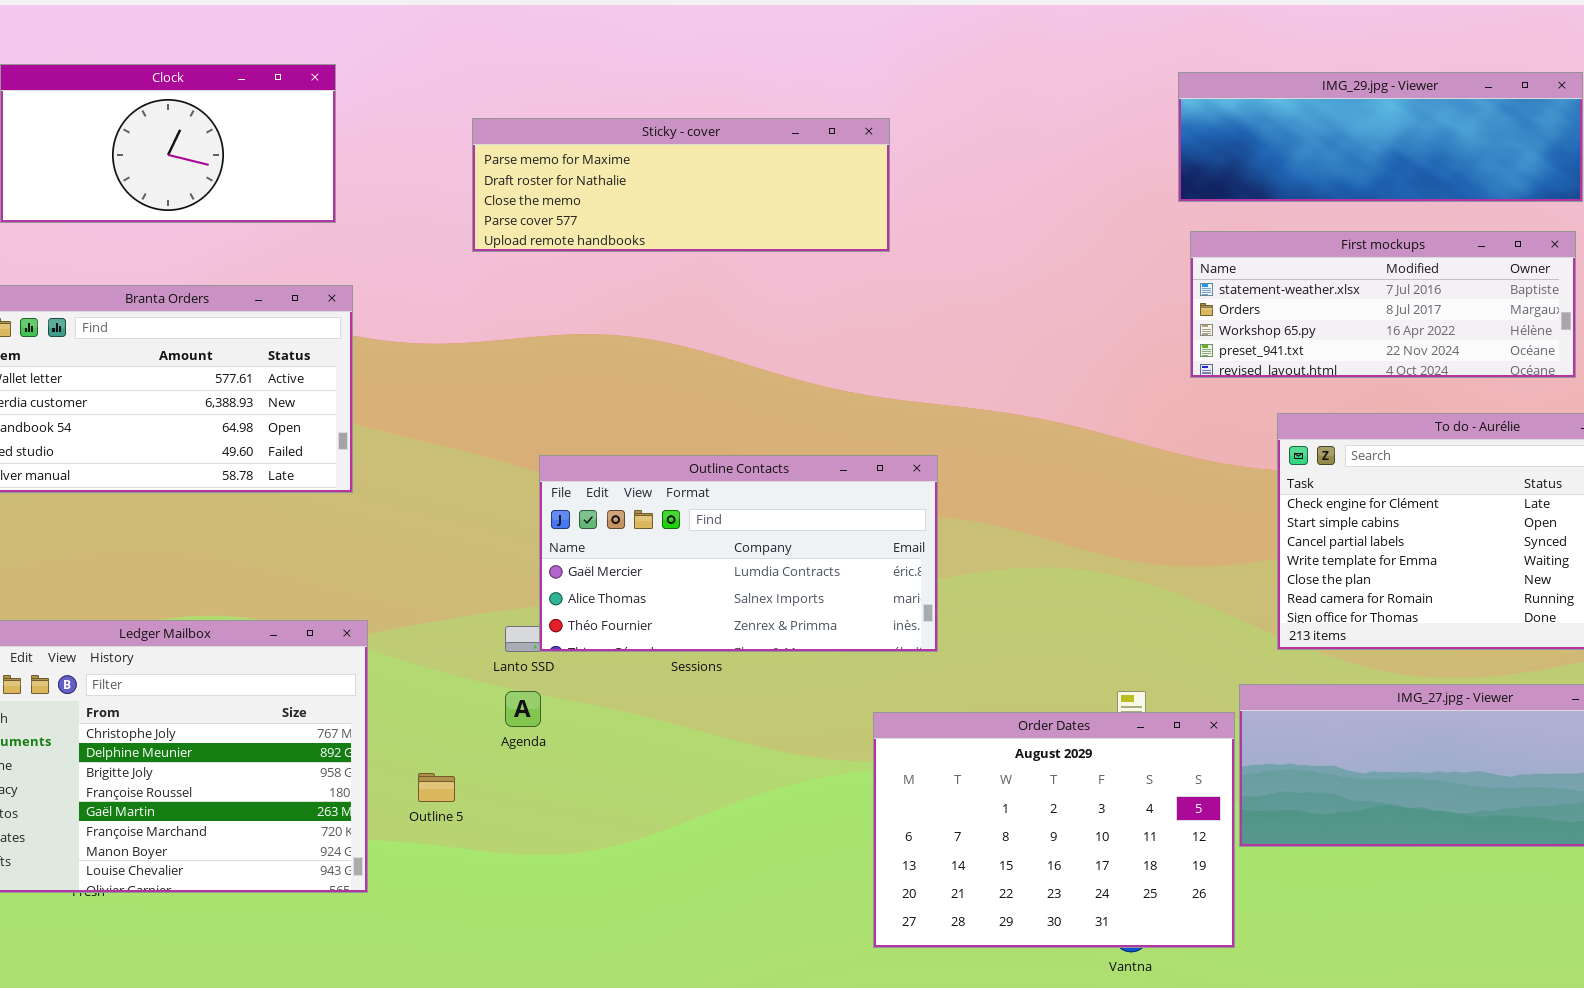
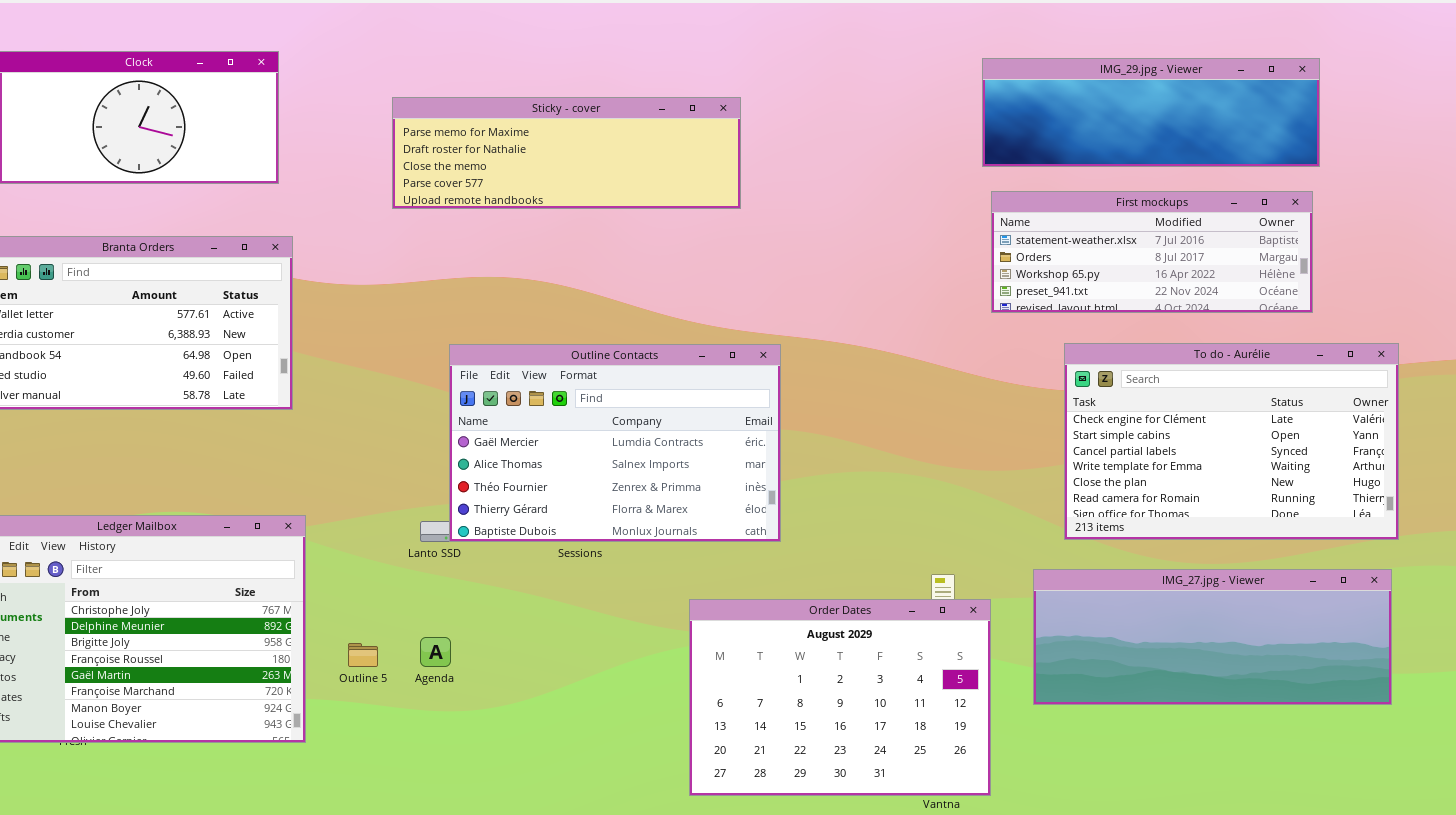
Outline Contacts: [539,455,938,652] -> [449,344,781,542], resized
Agenda: [505,691,541,727] -> [420,637,451,667], moved
Order Dates: [873,712,1235,948] -> [689,599,991,796], moved

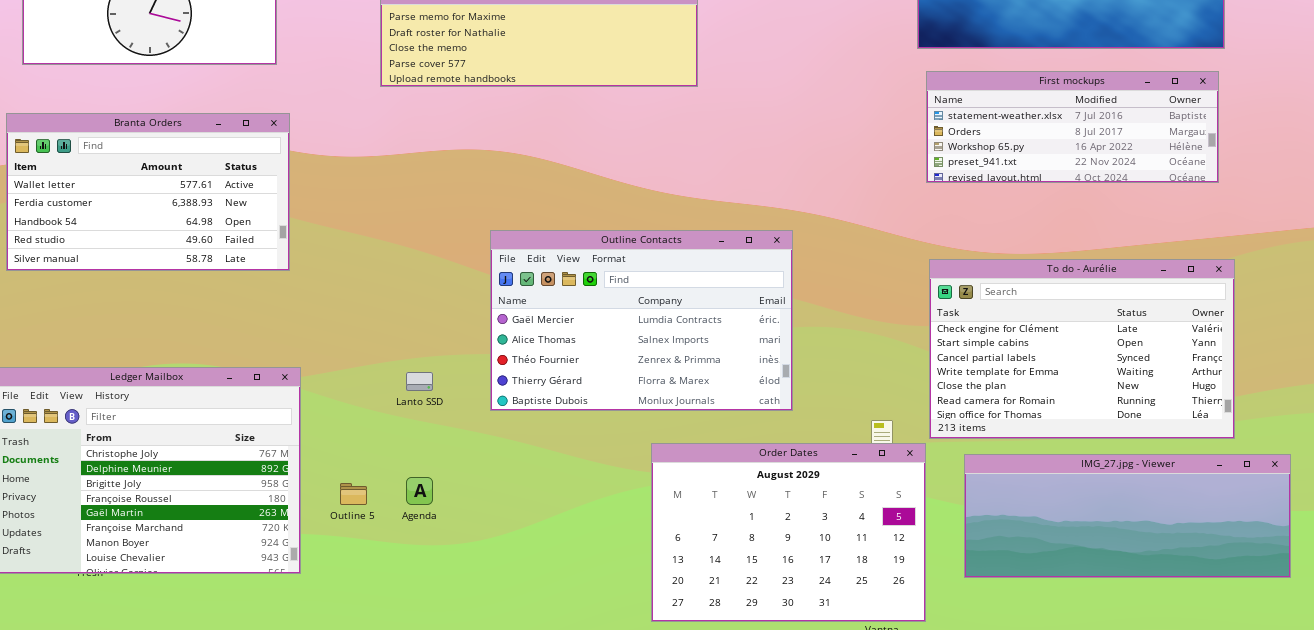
To do - Aurélie: [1064,343,1399,540] -> [929,259,1235,439], moved
Outline Contacts: [449,344,781,542] -> [490,230,793,411], moved
IMG_27.jpg - Viewer: [1033,569,1392,705] -> [964,454,1291,578], moved

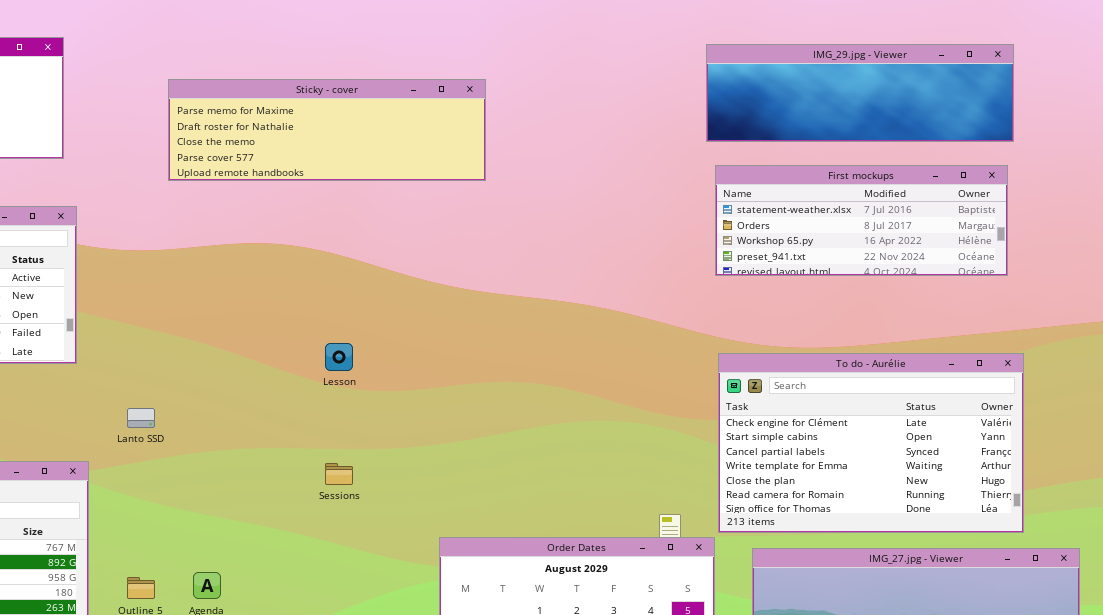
Outline Contacts: [490,230,793,411] -> none, closed
Lanto SSD: [406,372,433,391] -> [127,408,155,428], moved

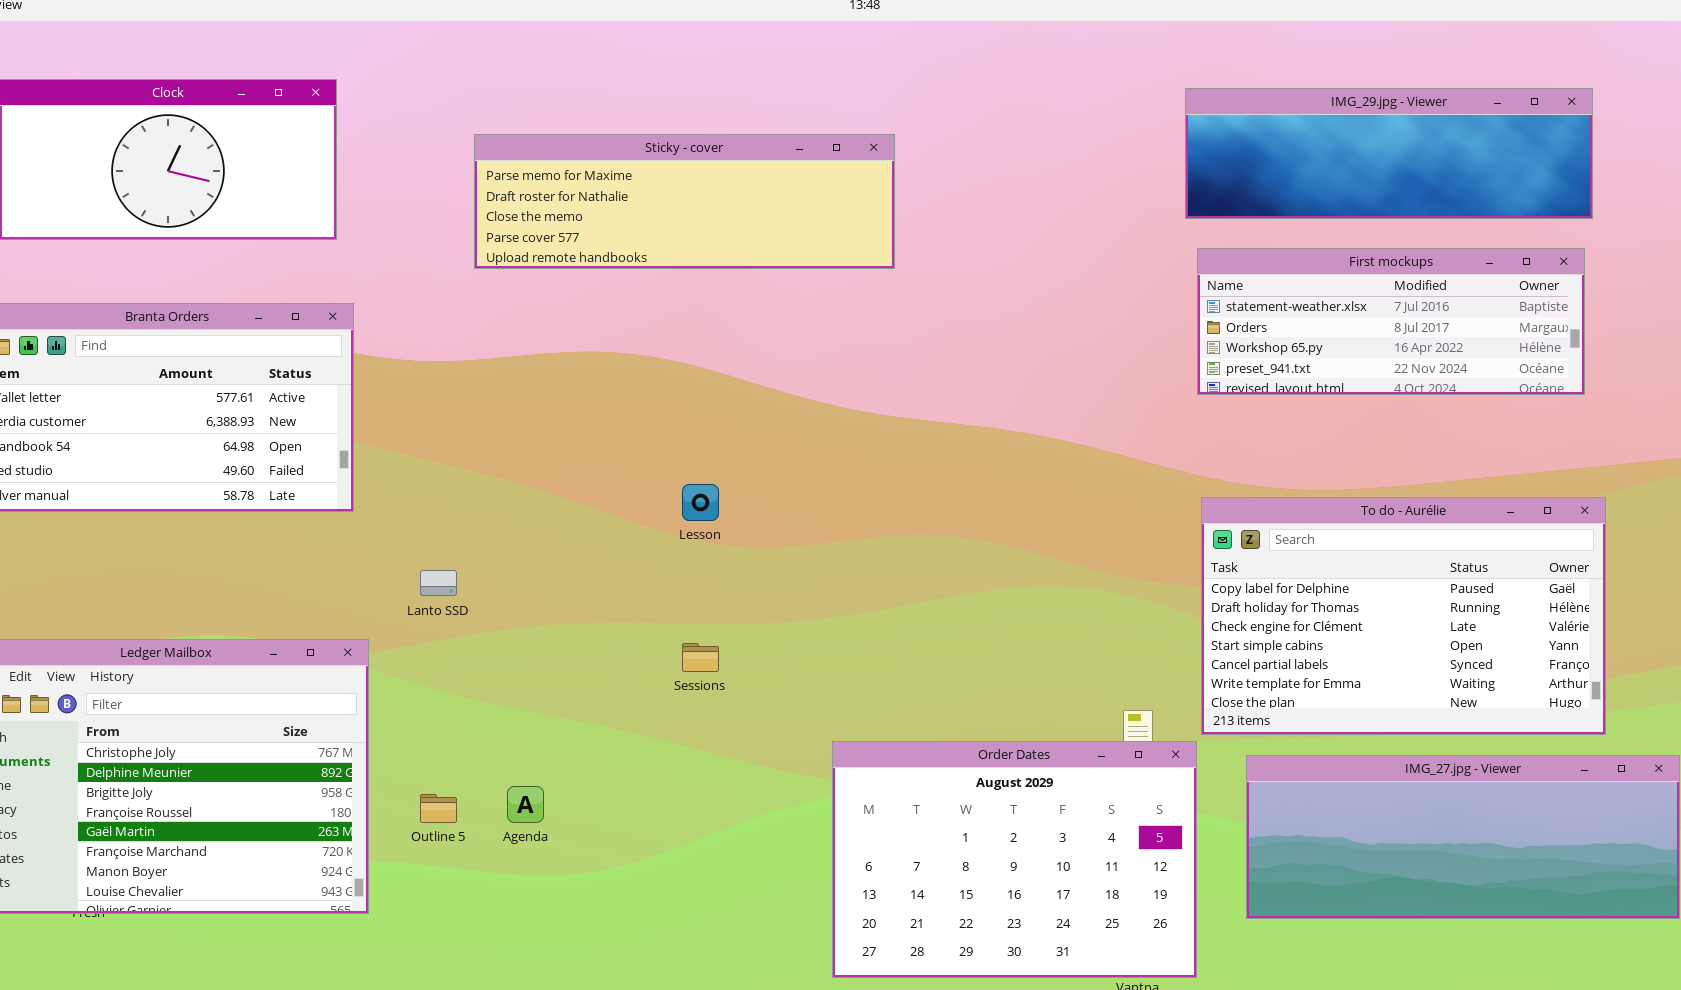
To do - Aurélie: [718,353,1024,533] -> [1201,497,1606,735], scrolled up 2 rows

